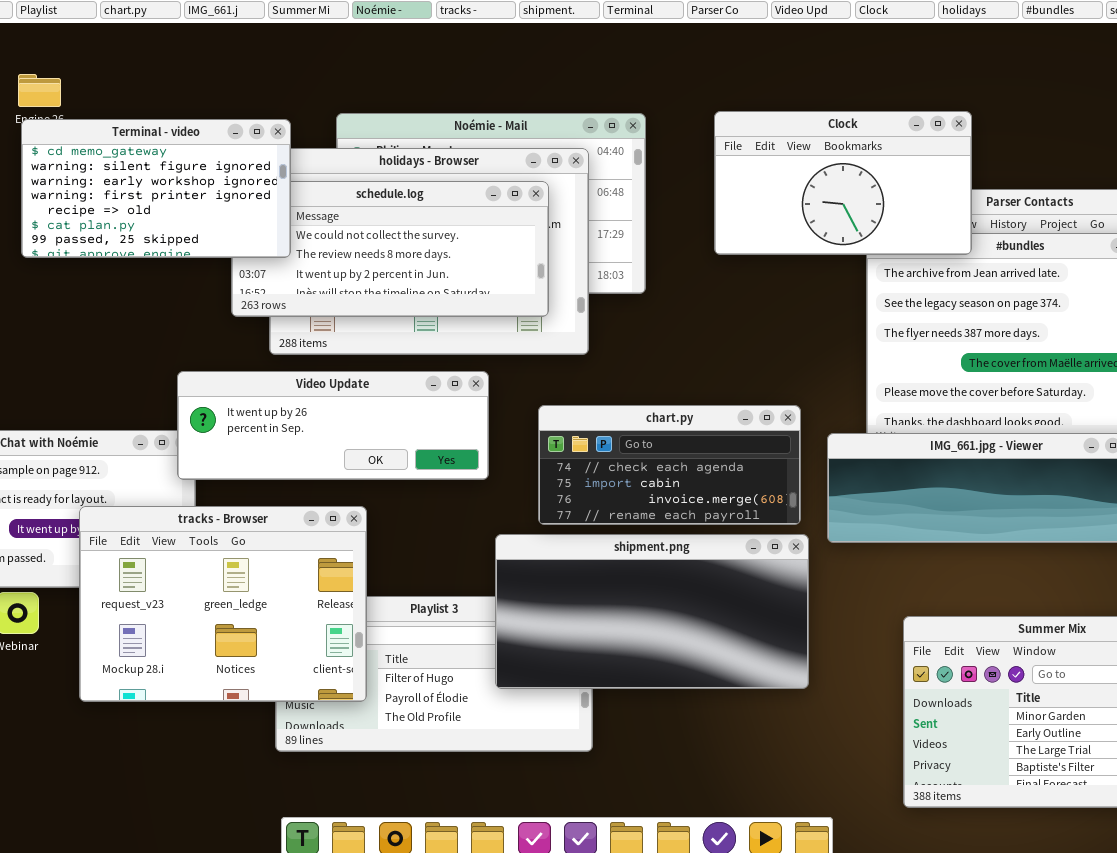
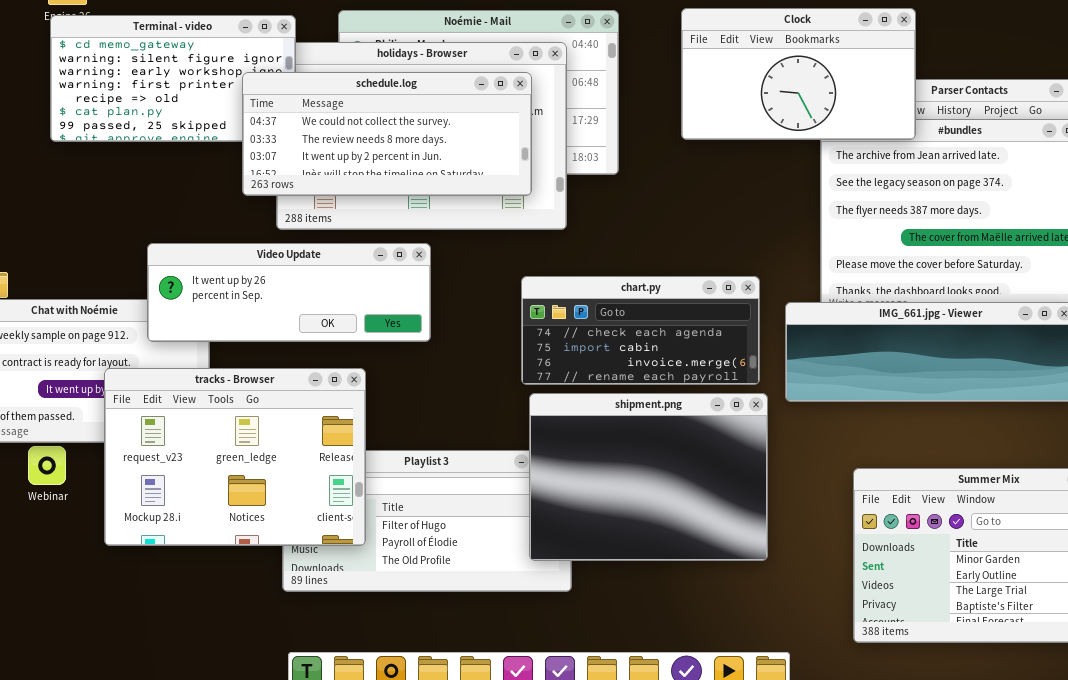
schedule.log: [231,181,549,317] -> [242,72,532,196], raised
Video Update: [177,371,489,480] -> [147,243,431,342], moved
shipment.png: [495,534,809,689] -> [529,393,768,561], resized

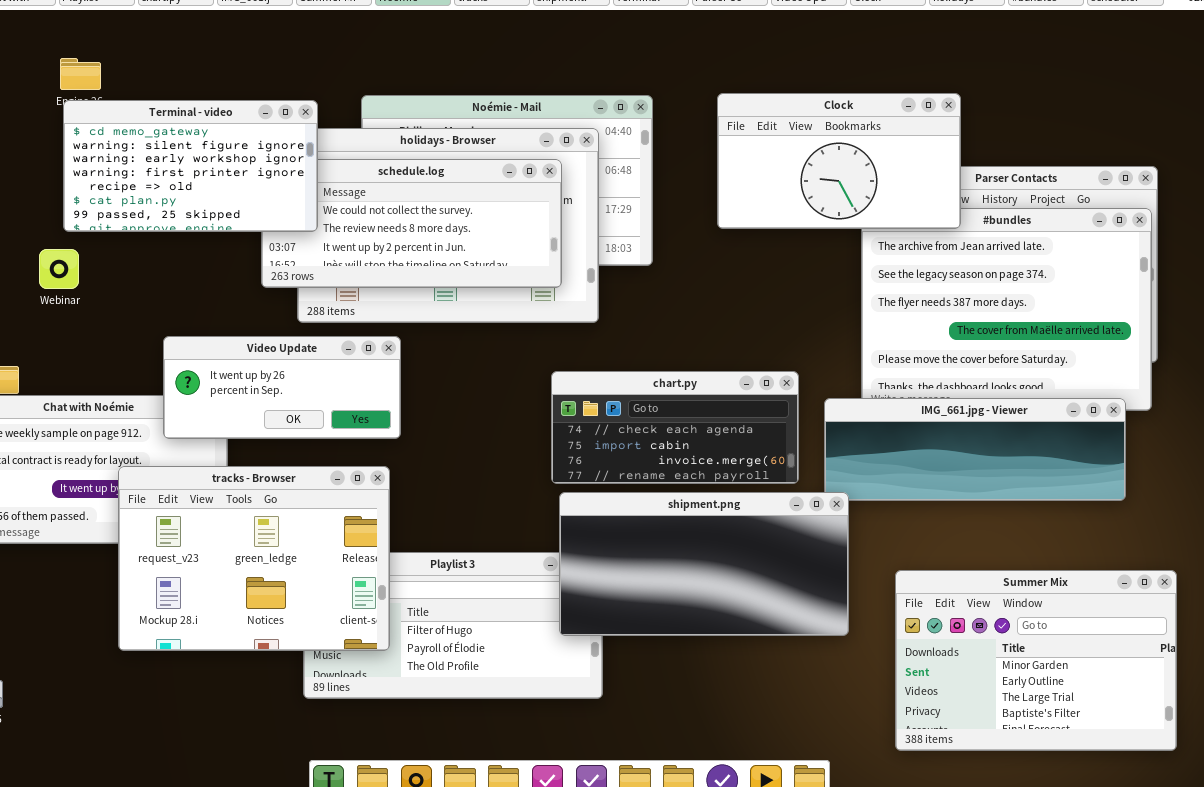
Terminal - video: [50,15,296,142] -> [63,100,318,232], raised
Video Update: [147,243,431,342] -> [163,336,401,439], resized
shipment.png: [529,393,768,561] -> [559,492,849,636], resized
Webinar: [28,446,66,485] -> [39,249,79,289], moved

